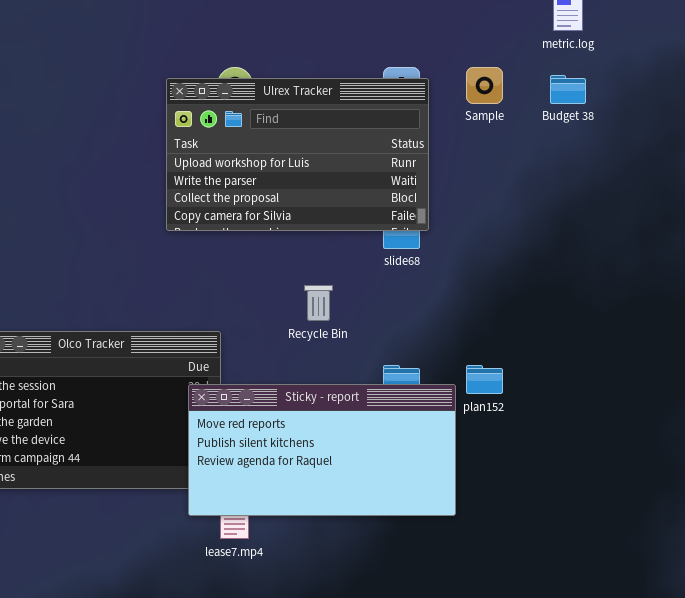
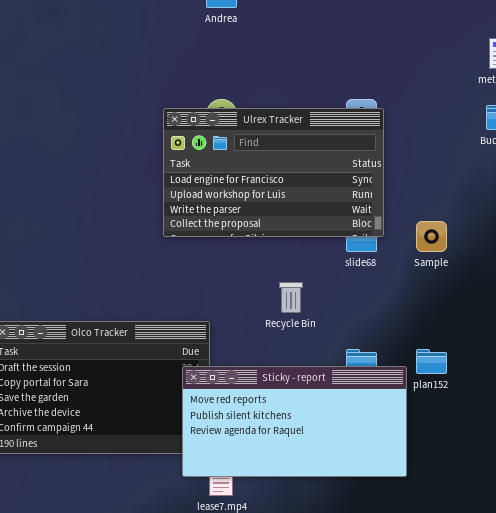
Sample: [466,67,503,104] -> [416,221,447,252], moved
Ulrex Tracker: [166,78,429,231] -> [163,108,384,237], scrolled up 1 row

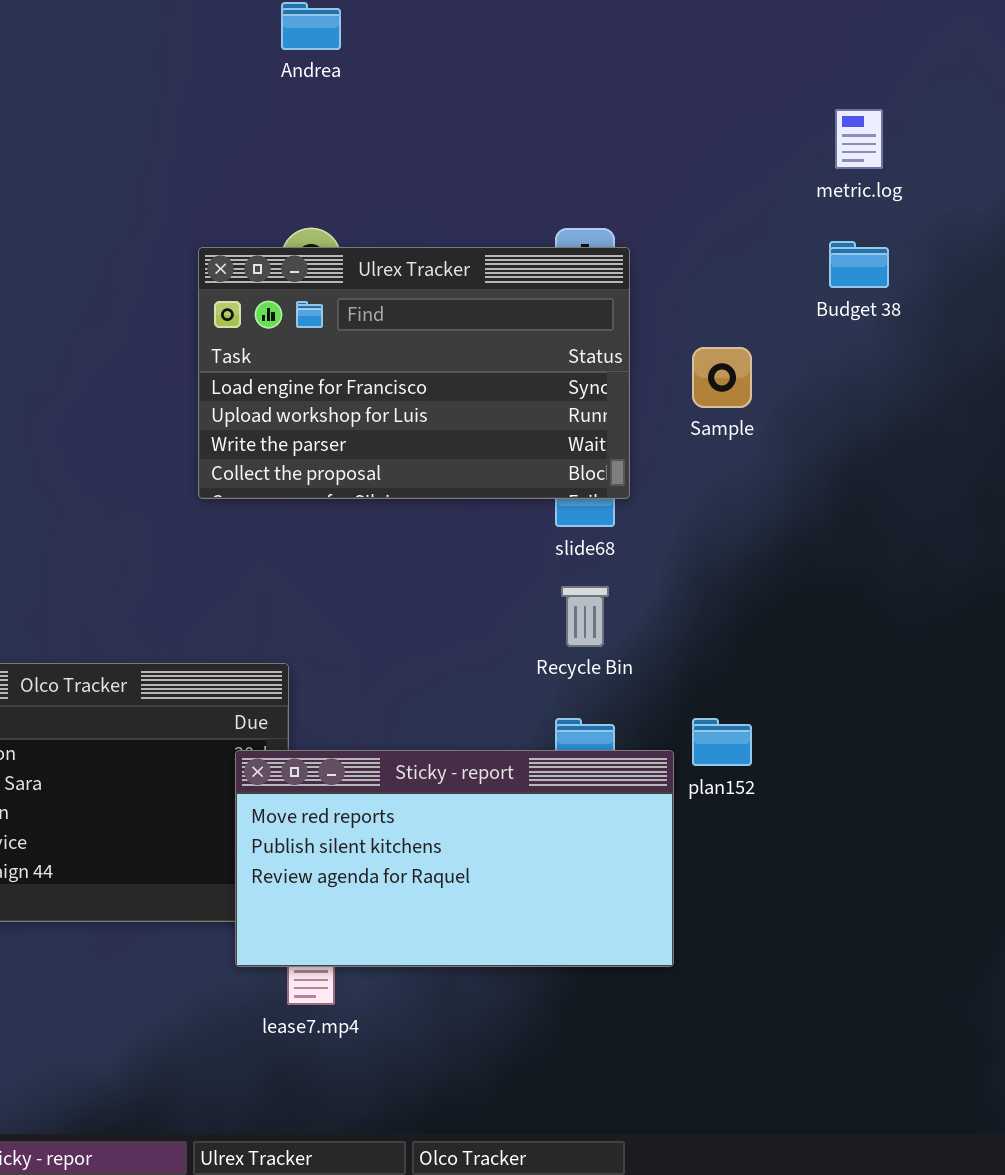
Sample: [416,221,447,252] -> [692,347,752,408], moved
Recycle Bin: [279,282,303,313] -> [561,586,609,647], moved

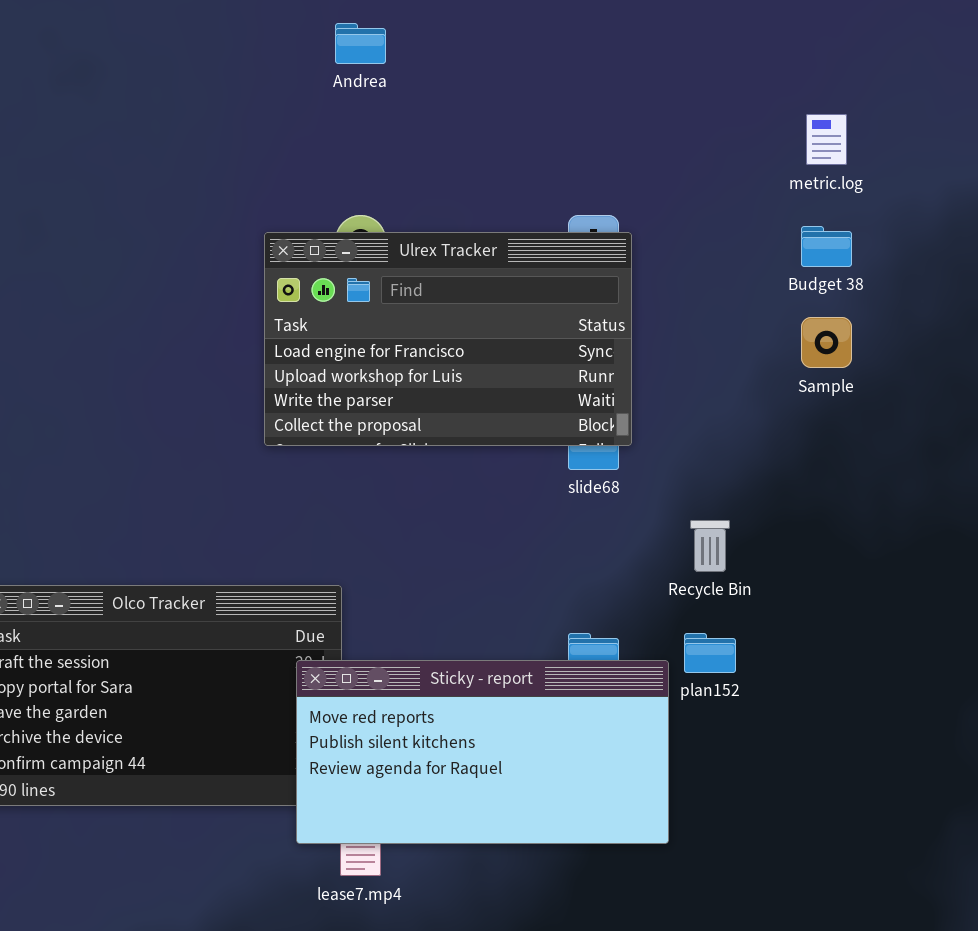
Sample: [692,347,752,408] -> [801,317,852,368], moved
Recycle Bin: [561,586,609,647] -> [690,520,730,572], moved

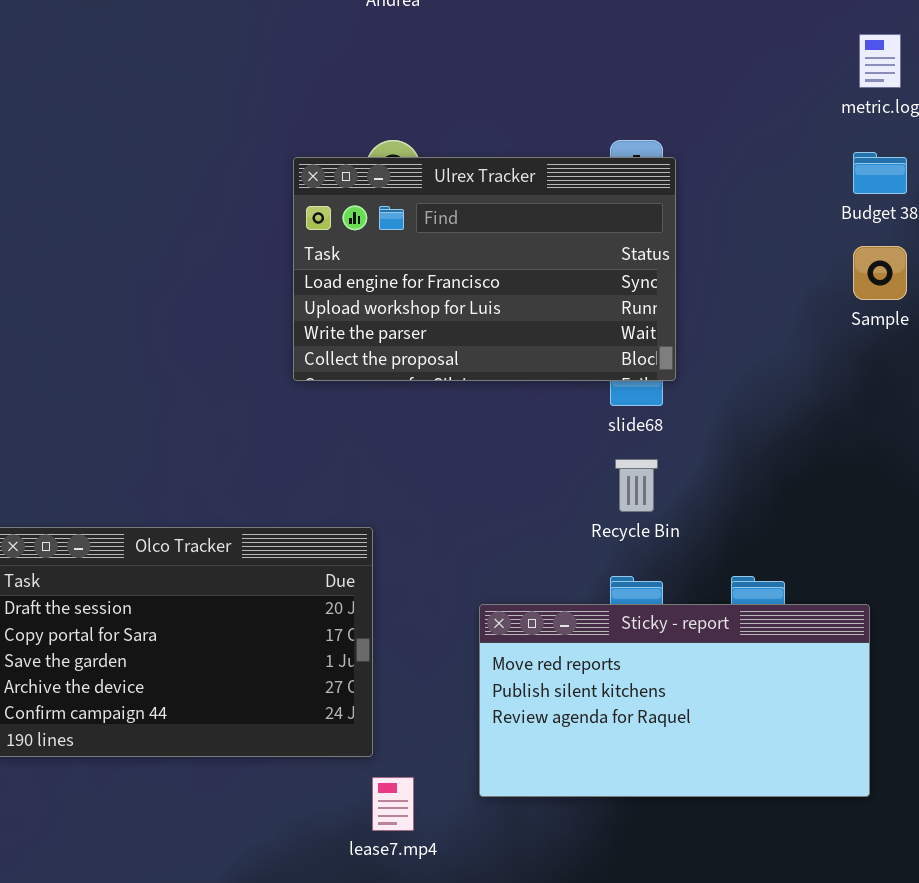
Recycle Bin: [690,520,730,572] -> [615,459,658,512], moved
Sticky - report: [296,660,669,844] -> [479,604,870,797], moved

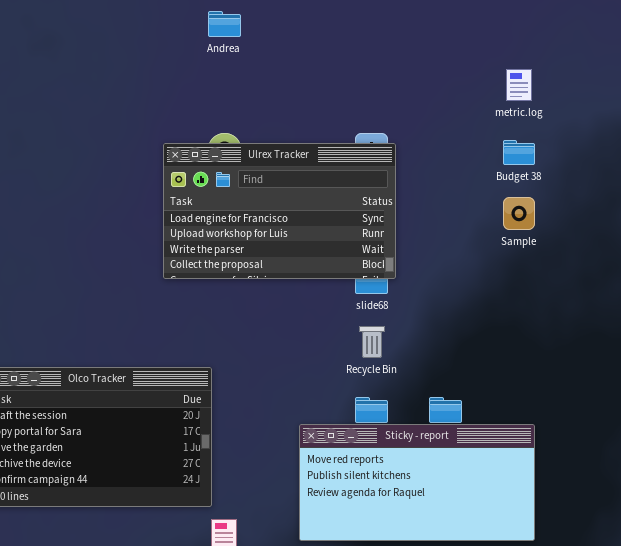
Sticky - report: [479,604,870,797] -> [299,424,535,541], moved

